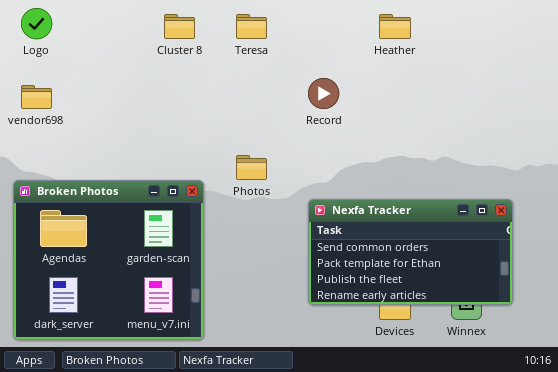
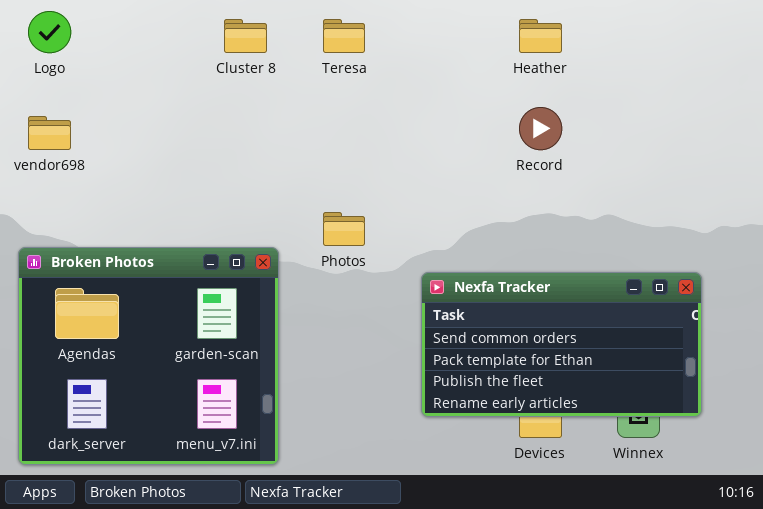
Record: [308,78,339,109] -> [519,107,562,150], moved

